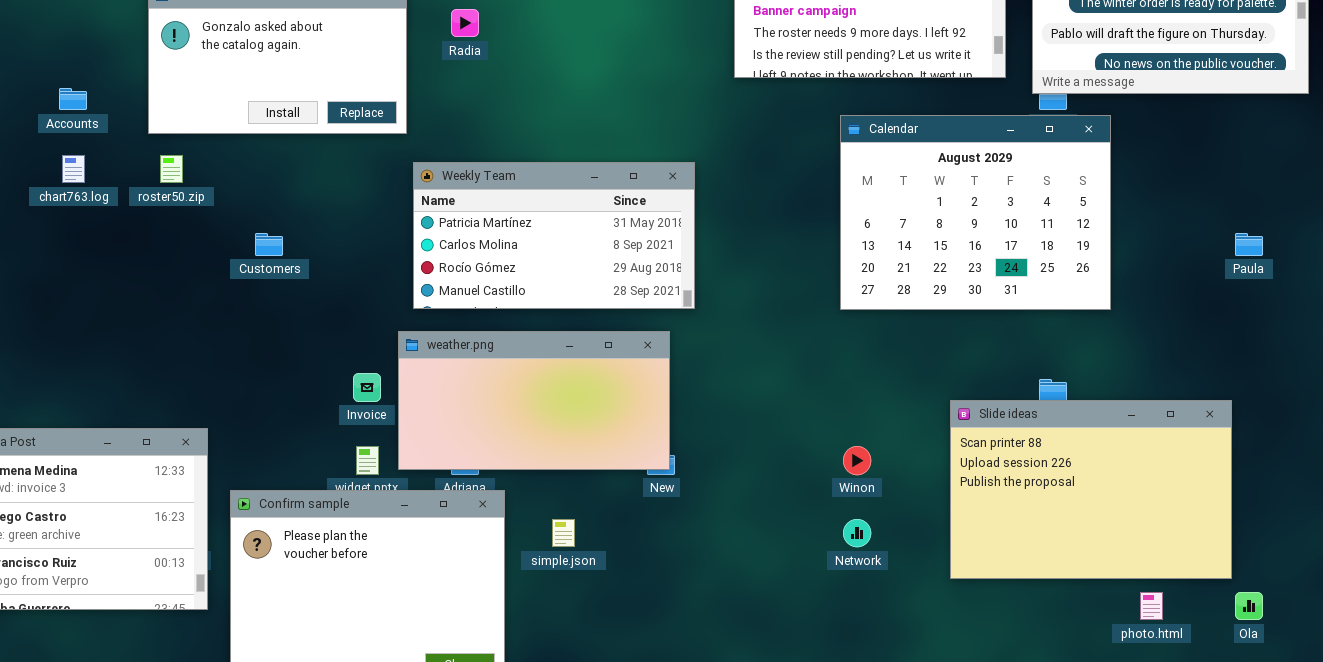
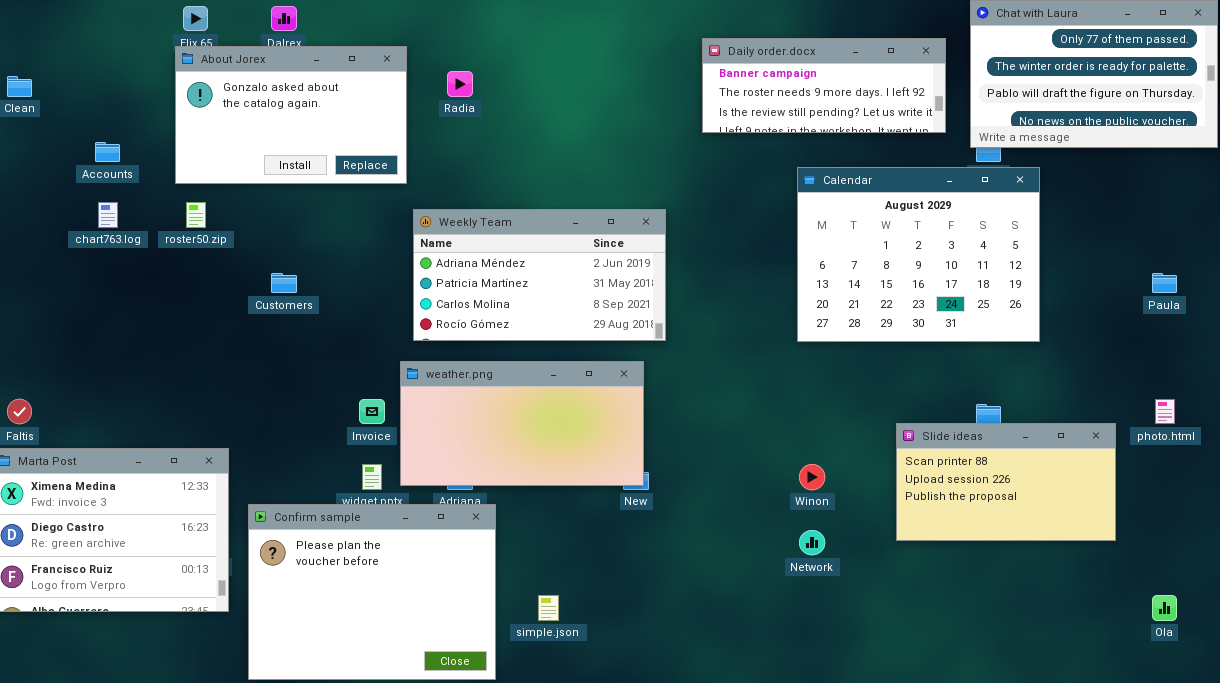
Weekly Team: [413,162,695,309] -> [413,209,666,341], scrolled up 1 row
Slide ideas: [950,400,1232,579] -> [896,423,1116,541], resized
simple.json: [552,519,575,547] -> [538,595,559,621], moved
photo.html: [1140,592,1163,620] -> [1155,399,1175,424], moved

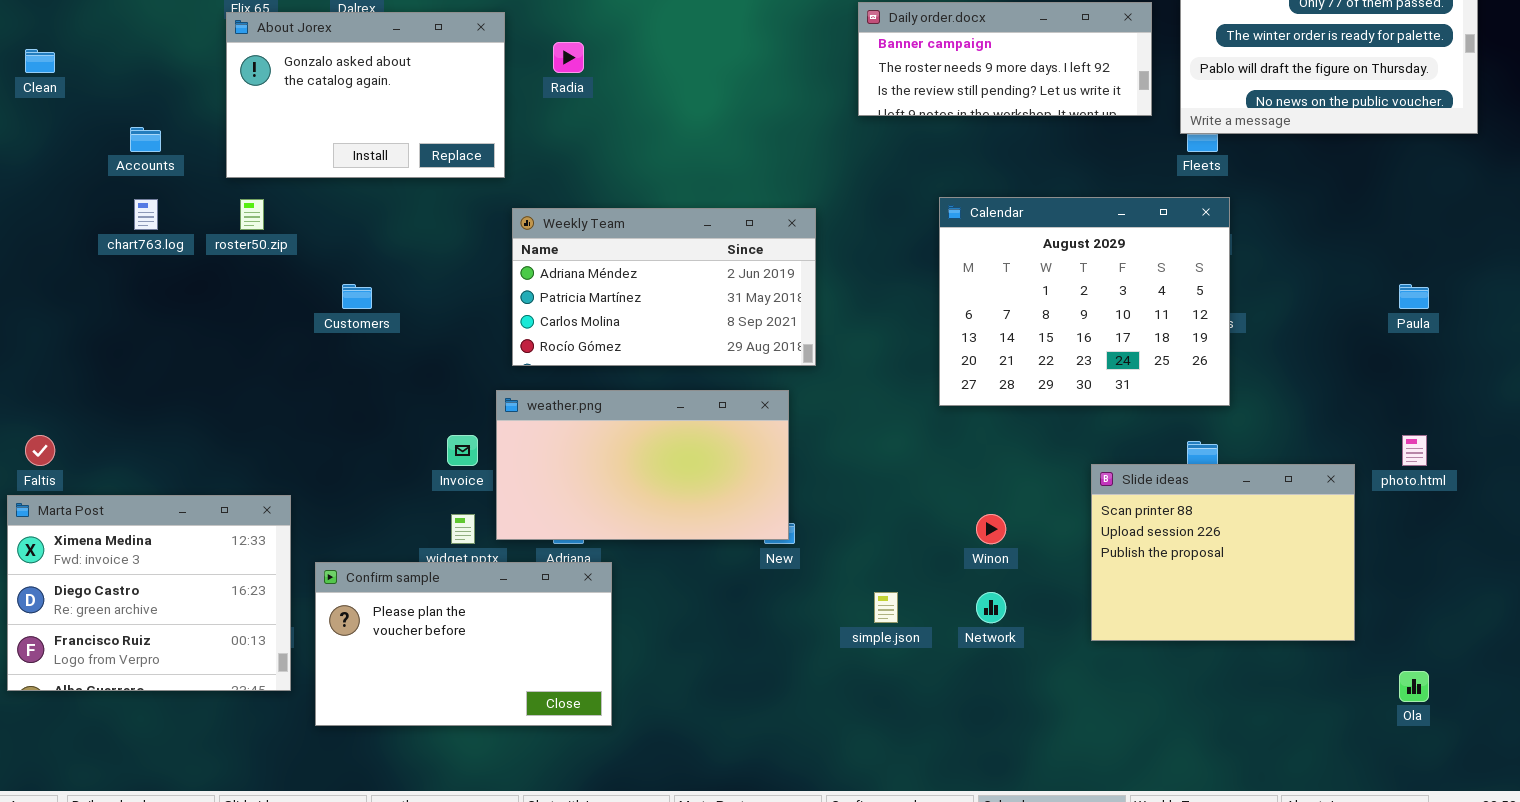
Calendar: [797,167,1040,342] -> [939,197,1230,406], moved
Slide ideas: [896,423,1116,541] -> [1091,464,1355,641], resized
Confirm sample: [248,504,496,680] -> [315,562,612,726], resized
simple.json: [538,595,559,621] -> [874,592,898,623], moved

